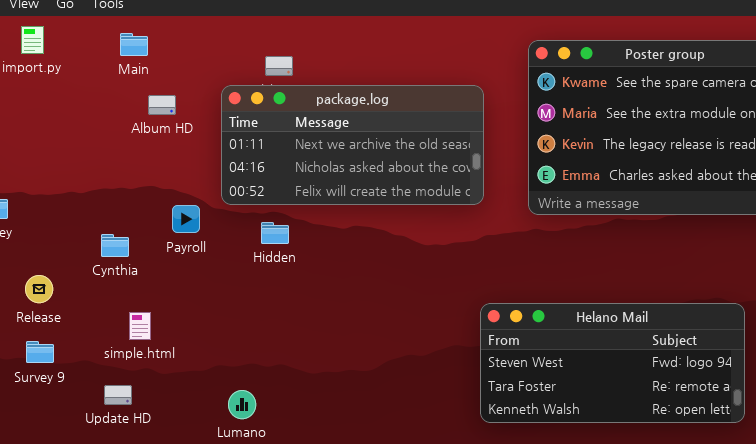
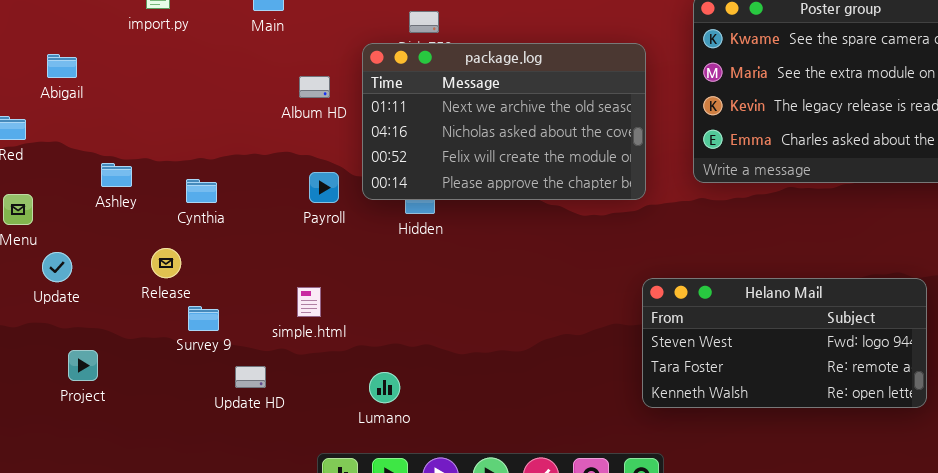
package.log: [221,85,484,205] -> [362,43,646,200], resized
Album HD: [148,95,176,115] -> [299,76,330,98], moved
Cynthia: [101,234,129,257] -> [186,179,217,203], moved
simple.html: [129,312,151,340] -> [297,287,321,317], moved
Survey 9: [26,341,54,363] -> [188,306,219,331], moved

